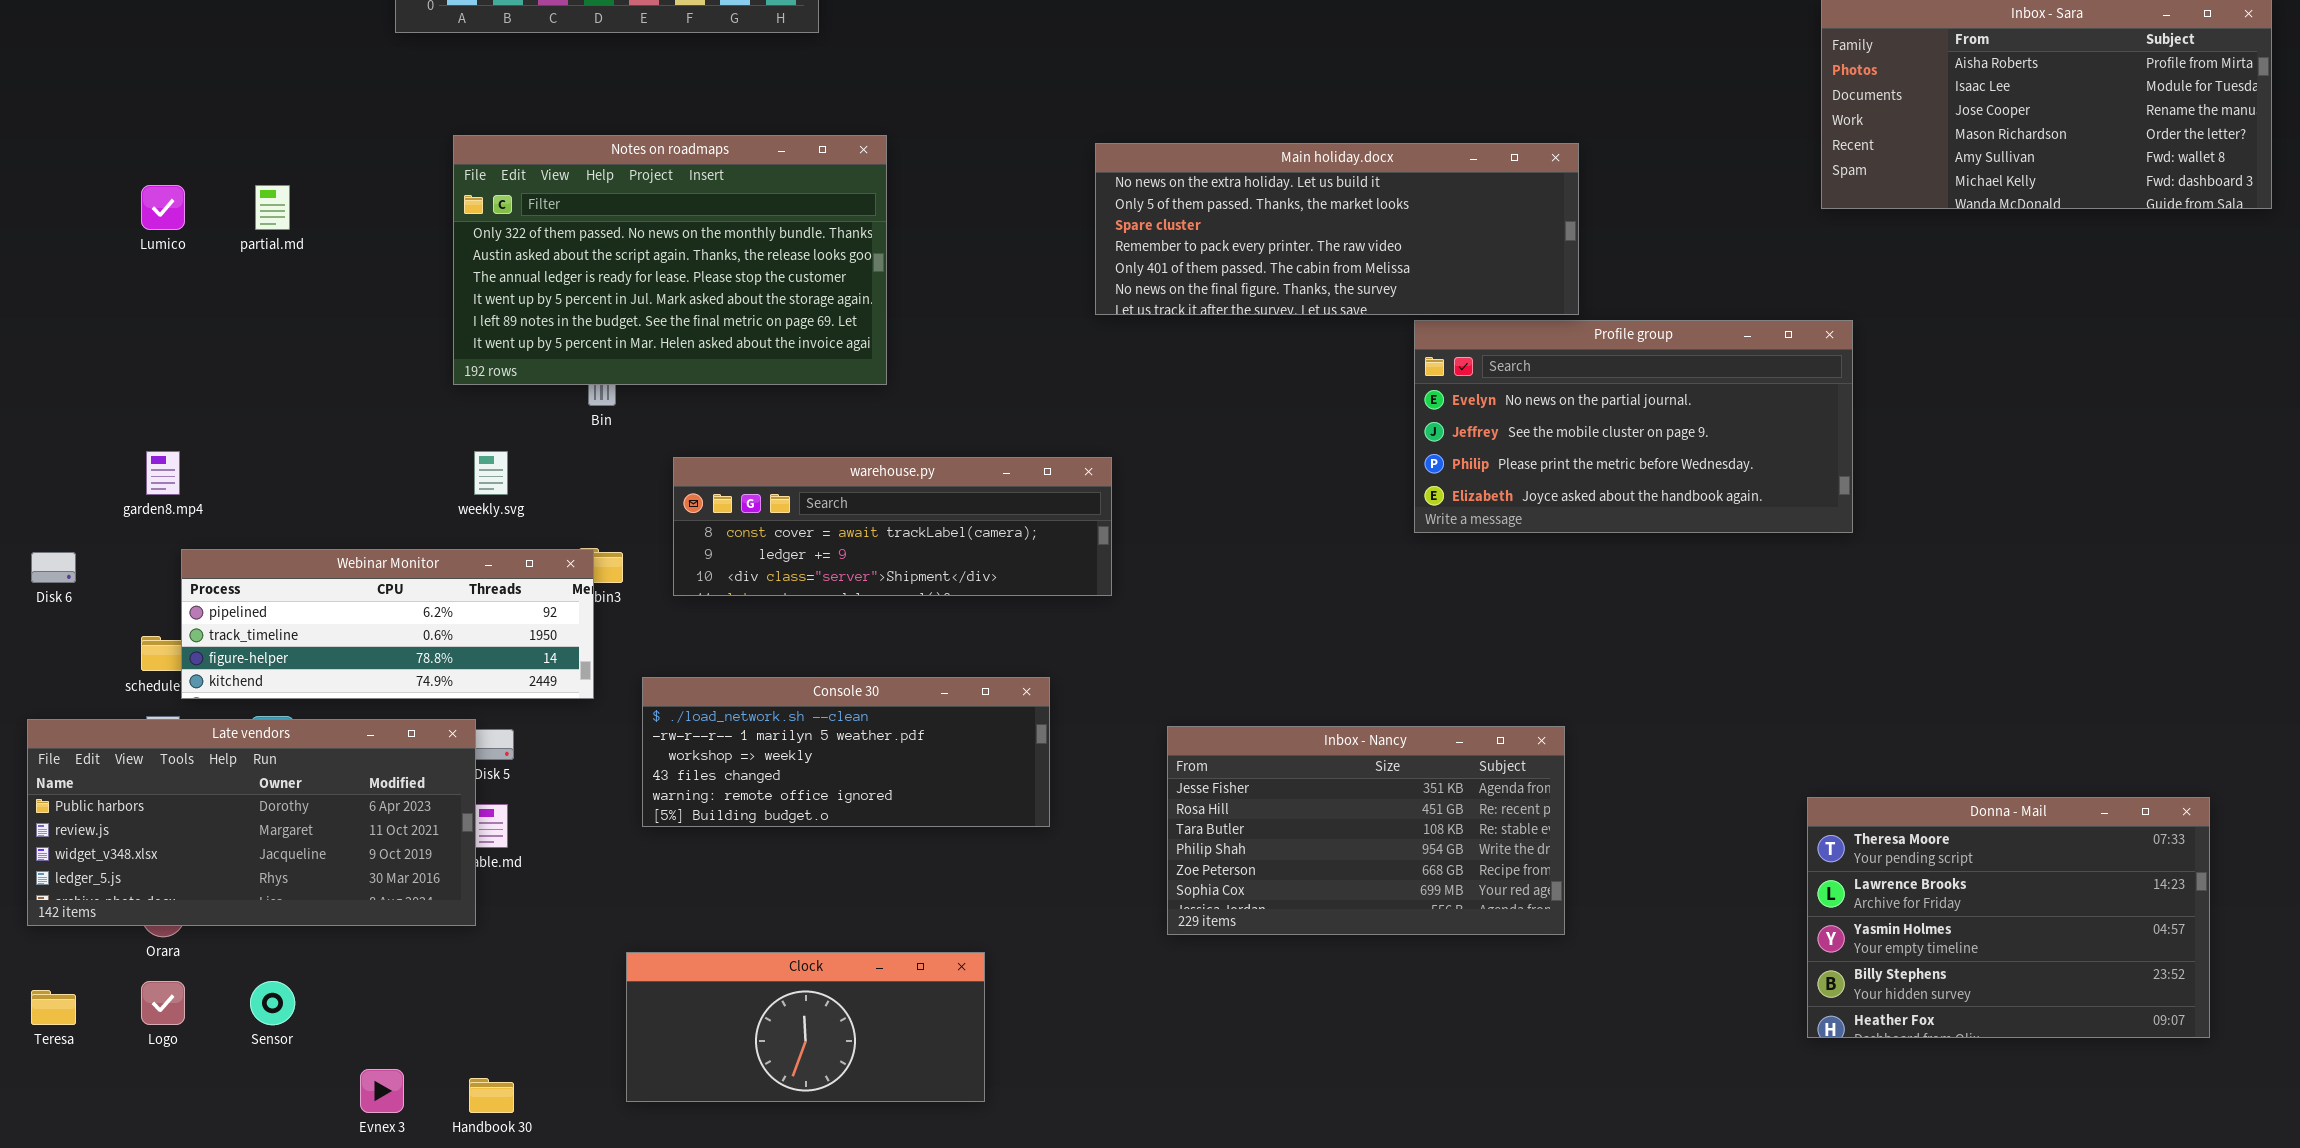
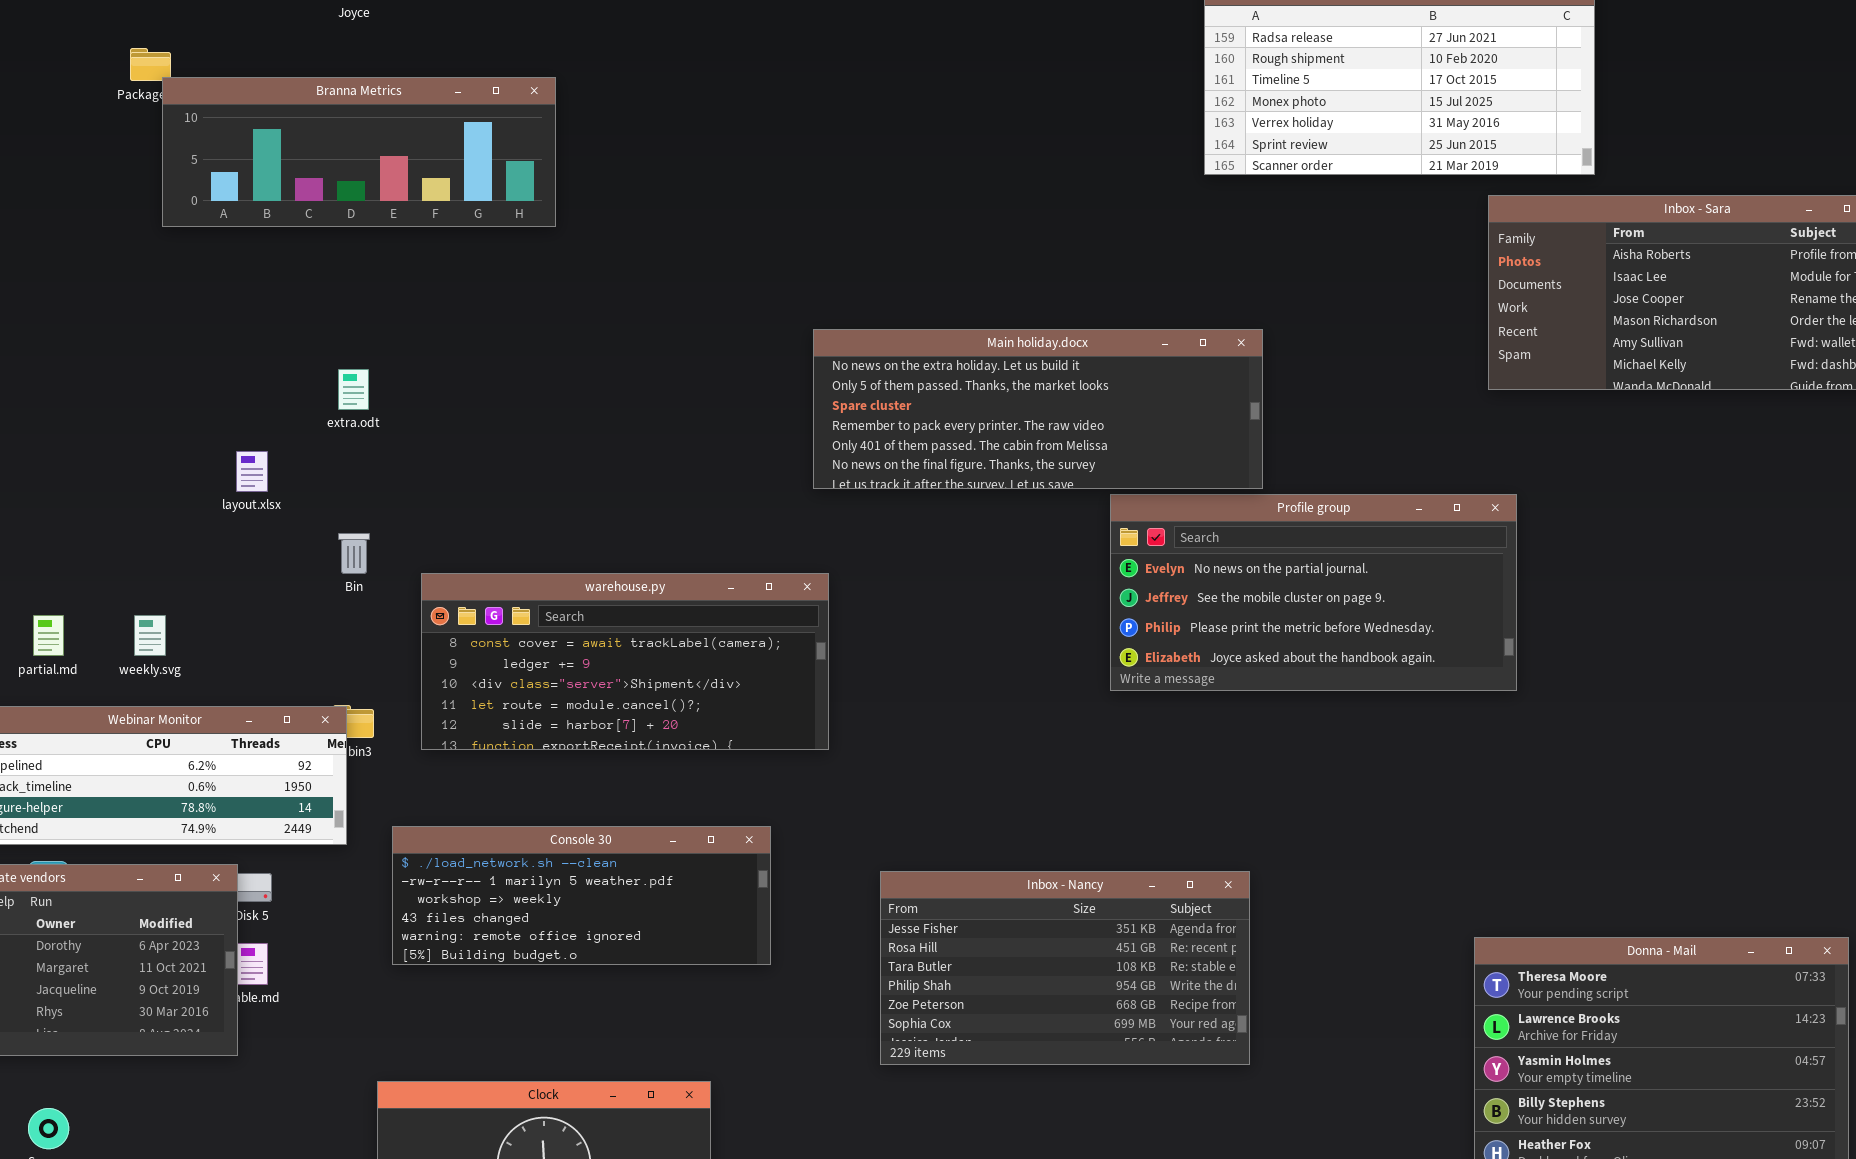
Notes on roadmaps: [453,135,887,385] -> none, closed
partial.md: [255,185,290,230] -> [33,615,64,656], moved
weekly.svg: [474,451,508,495] -> [134,615,166,656], moved
warehouse.py: [673,457,1112,596] -> [421,573,829,750], resized

